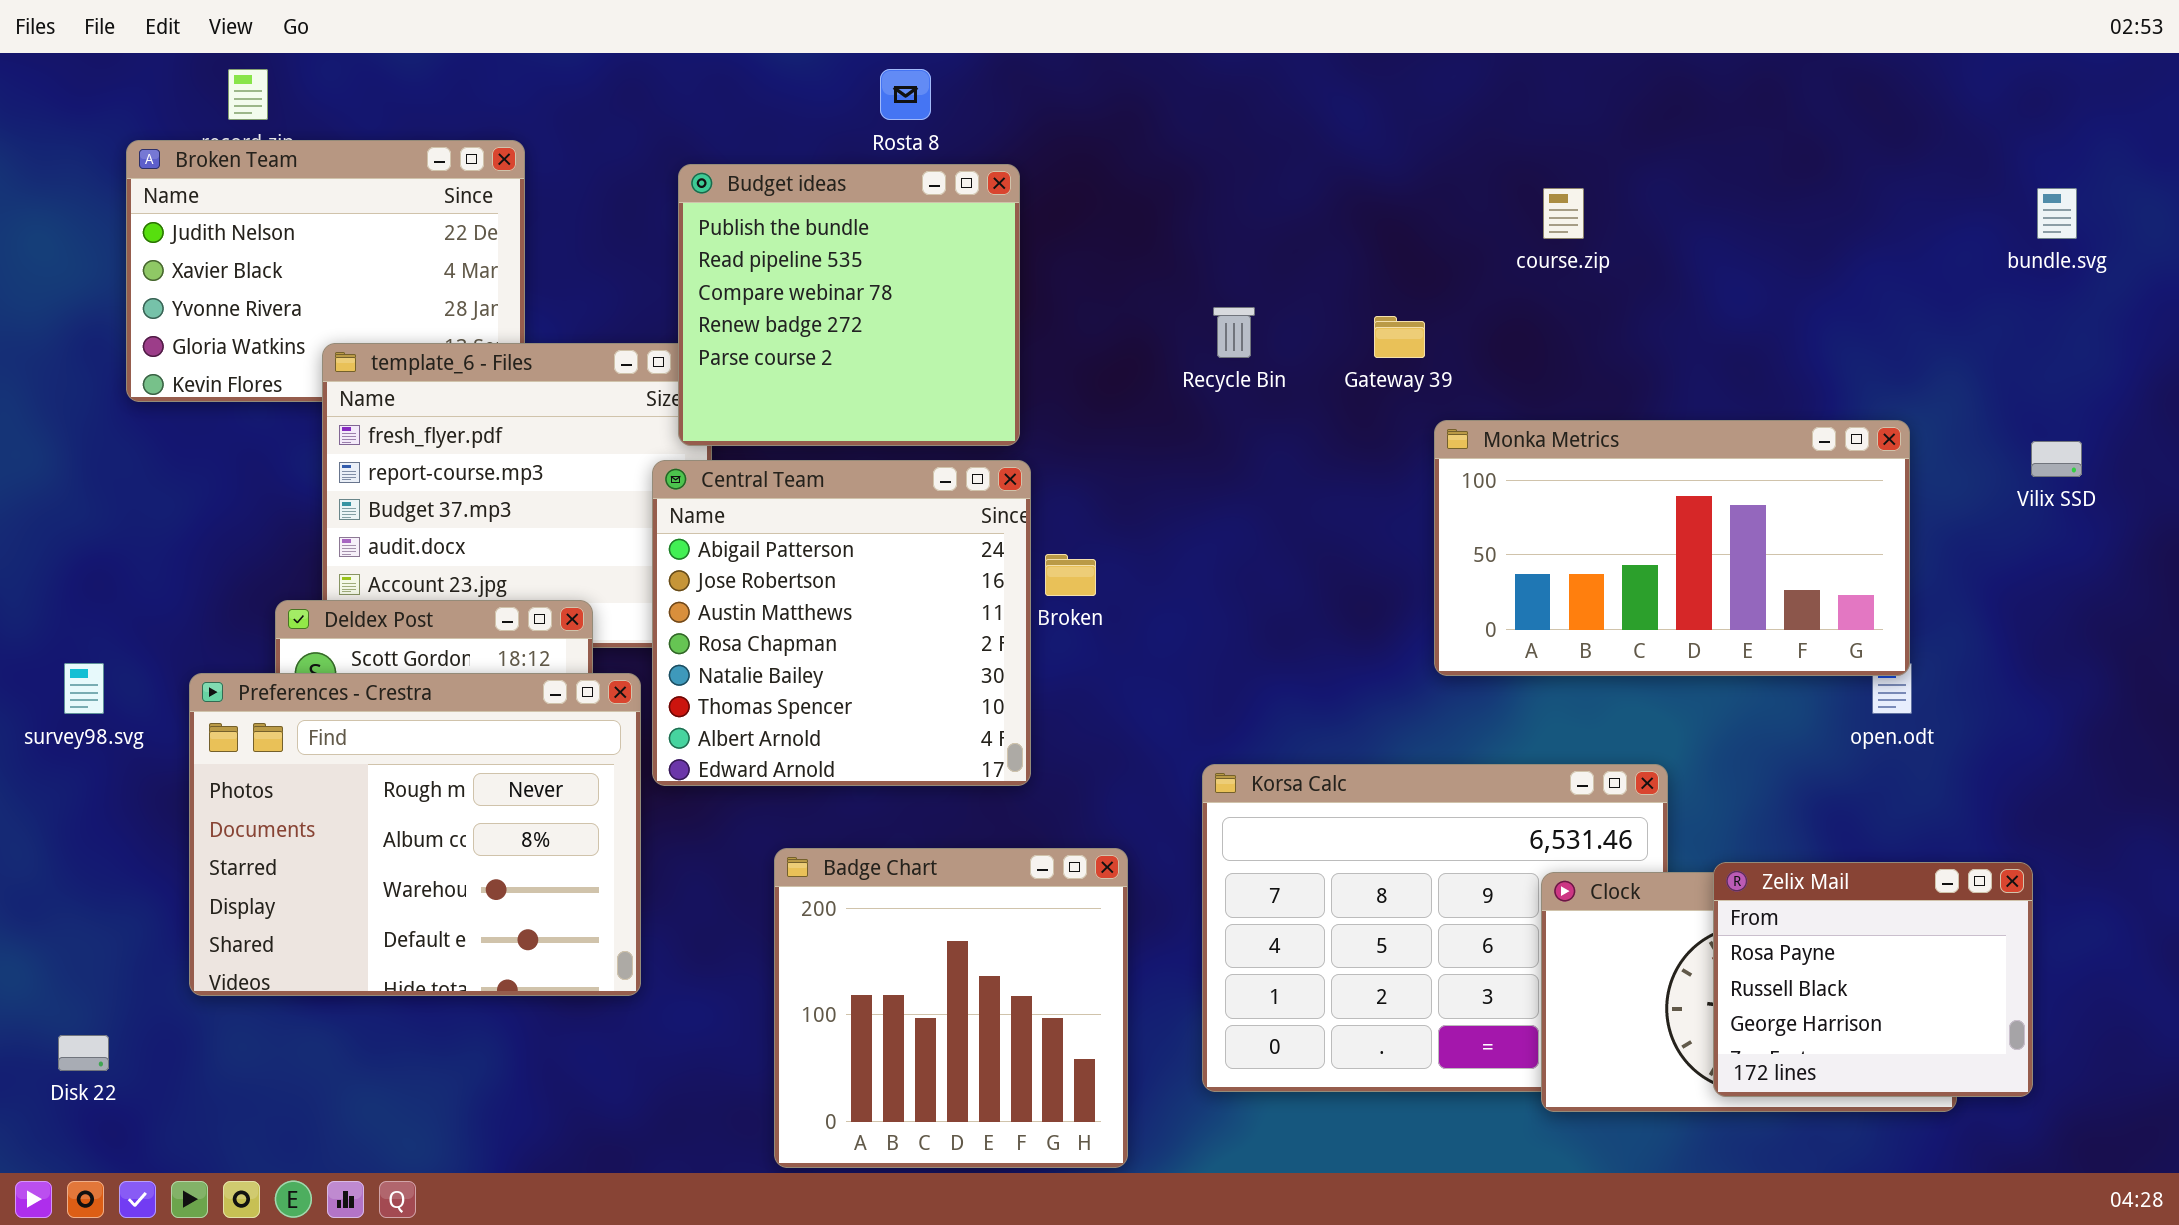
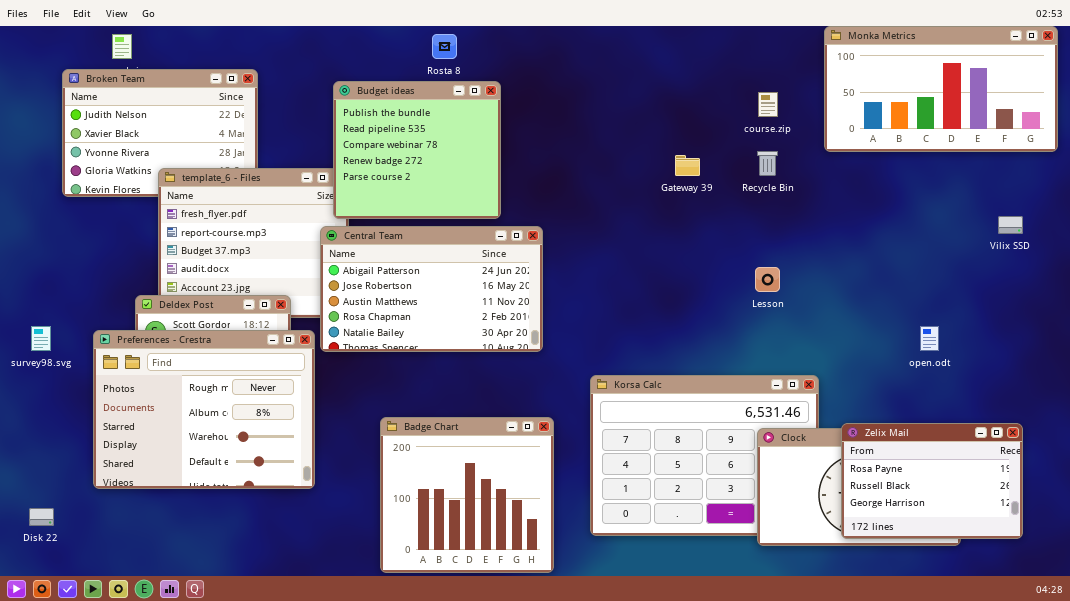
Recycle Bin: [1213,307,1255,358] -> [757,151,778,176], moved
Monka Metrics: [1434,420,1910,676] -> [824,26,1058,152], moved
Central Team: [652,460,1031,786] -> [320,226,543,352], resized
Zelix Mail: [1713,862,2033,1097] -> [841,423,1023,539], resized

